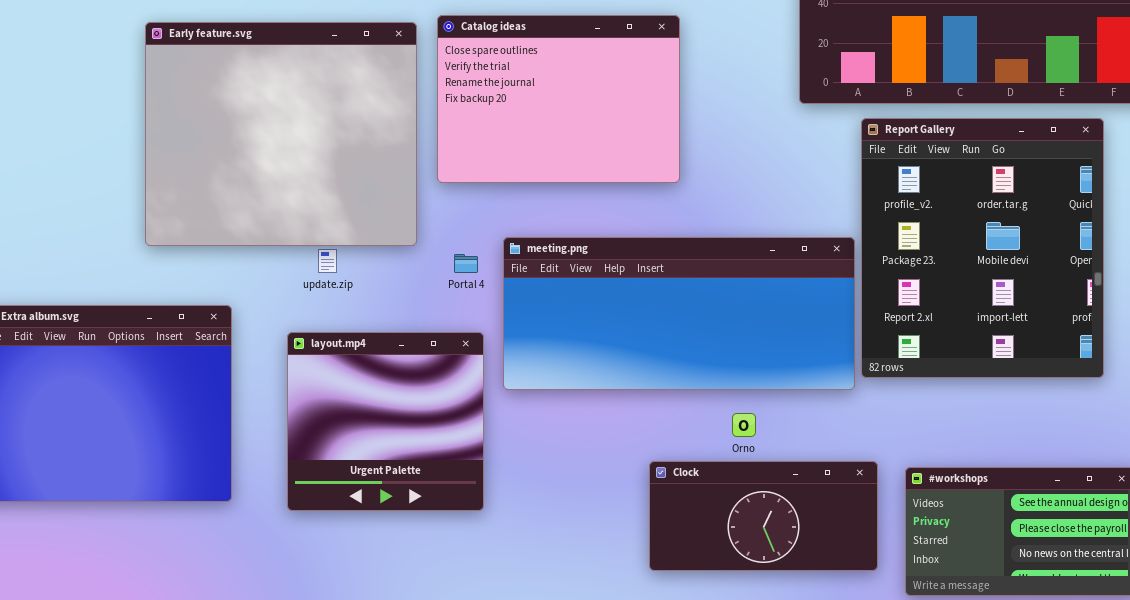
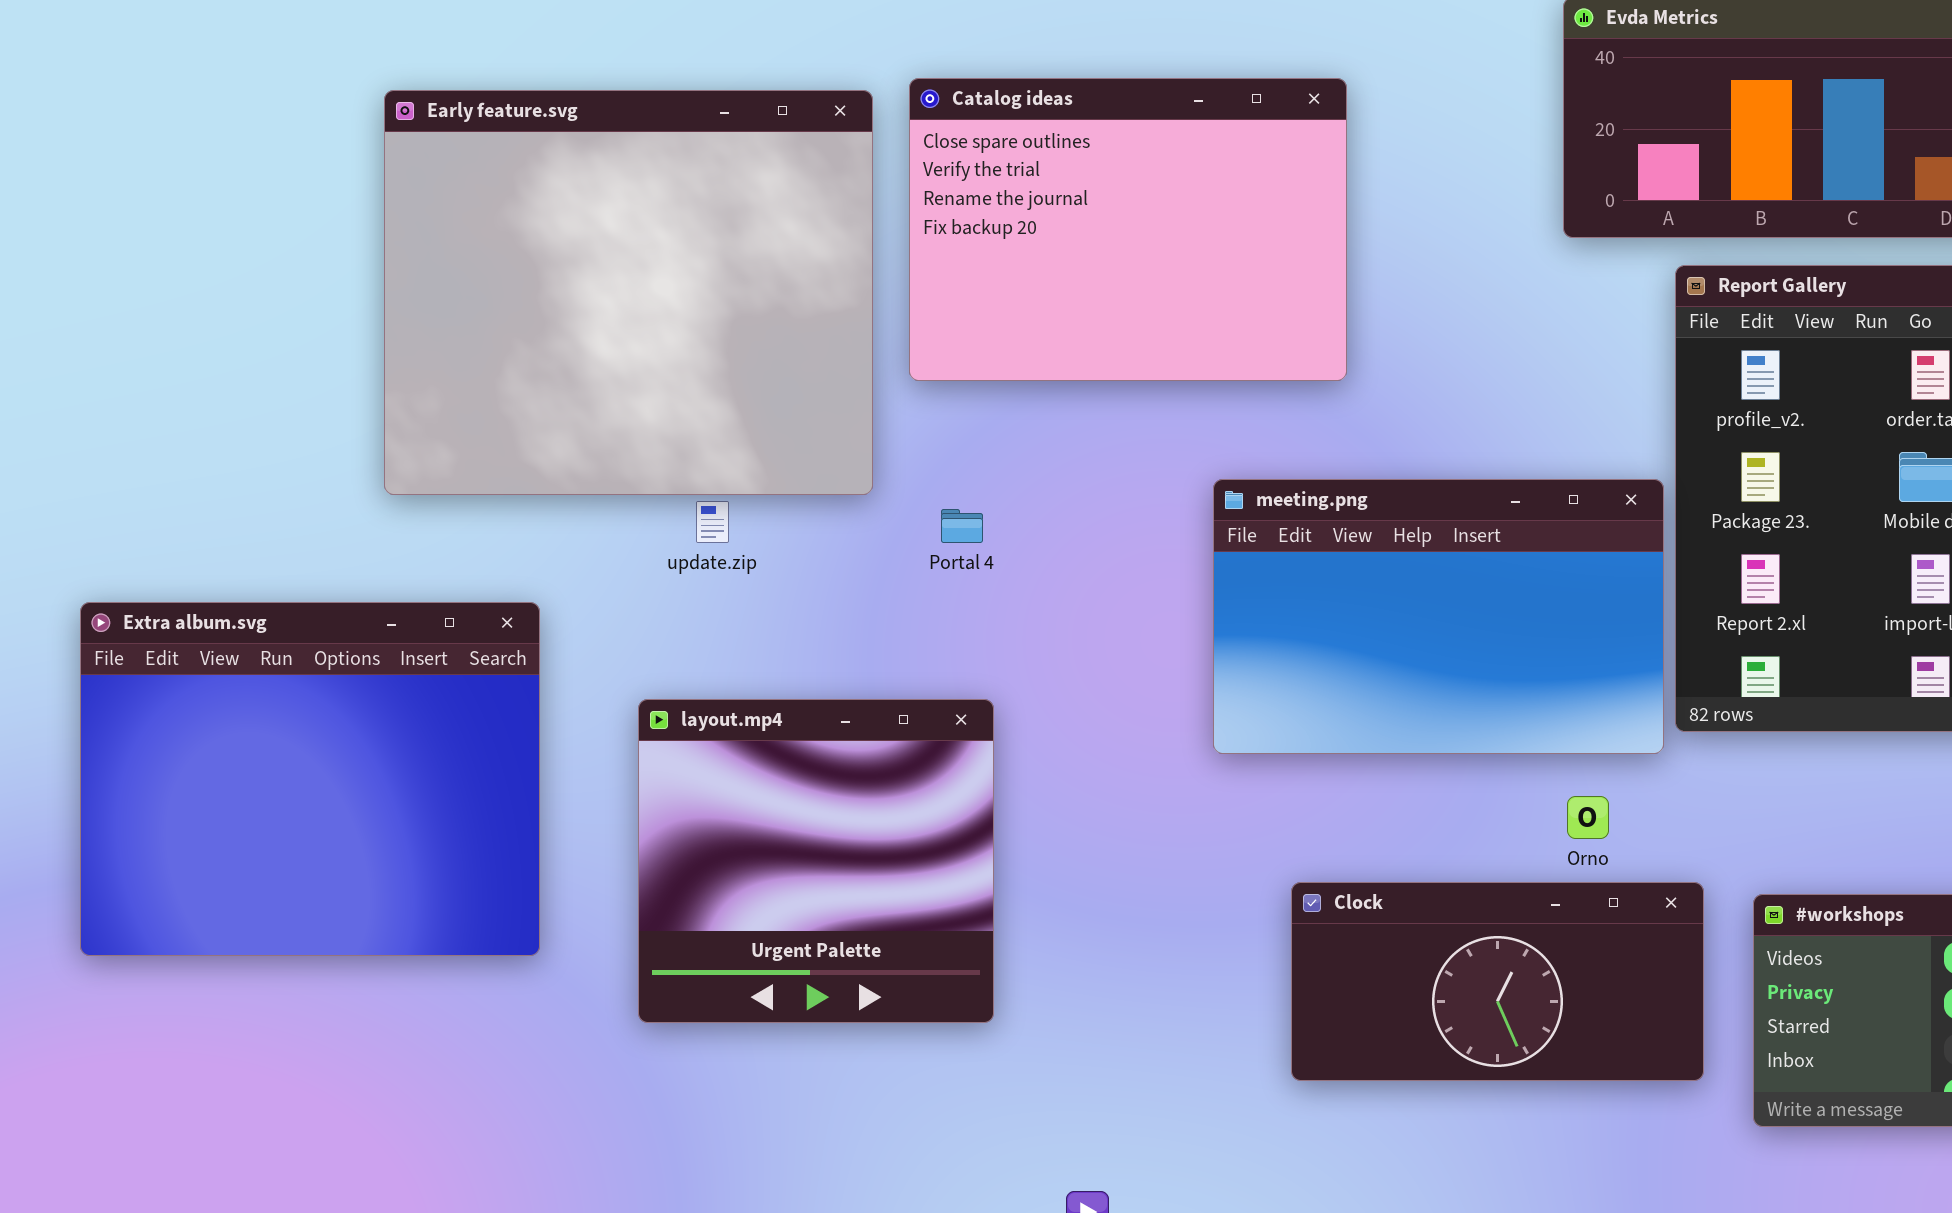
meeting.png: [503,237,855,390] -> [1213,479,1664,754], resized
layout.mp4: [287,332,484,511] -> [638,699,994,1023], moved
Orno: [732,413,756,437] -> [1567,796,1609,839], moved

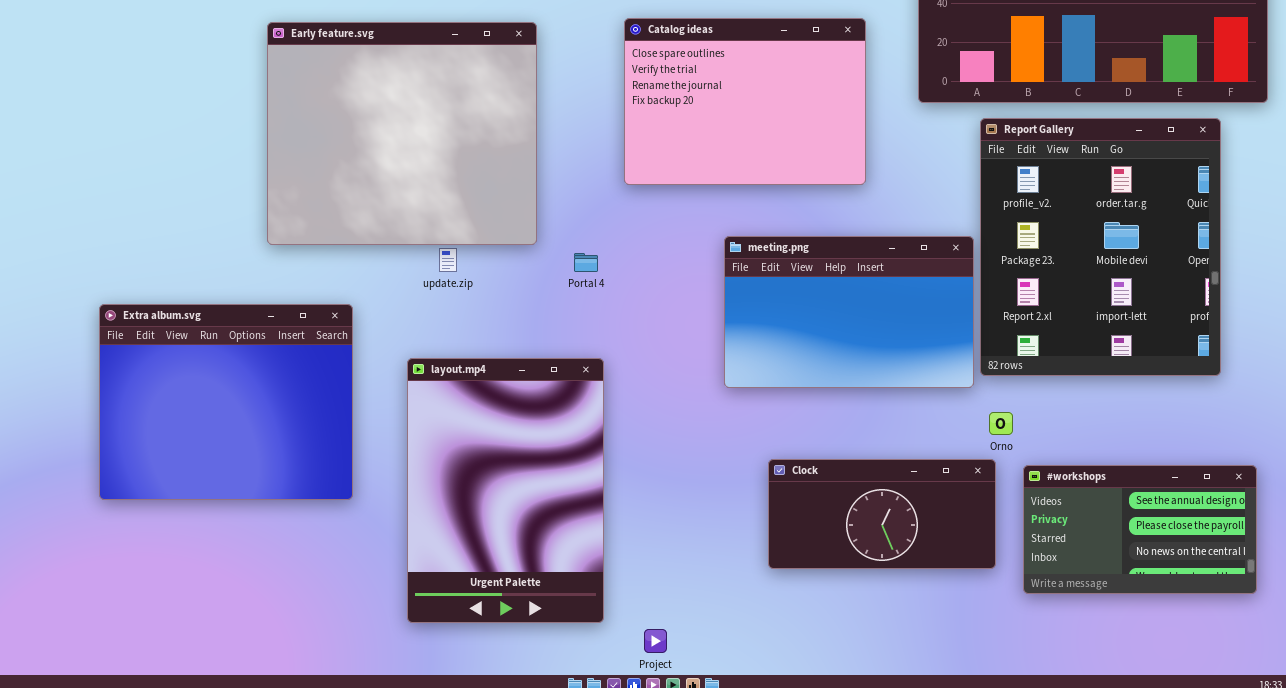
Catalog ideas: [909,78,1347,381] -> [624,18,866,185], moved
layout.mp4: [638,699,994,1023] -> [407,358,604,623], resized
Orno: [1567,796,1609,839] -> [989,412,1013,435], moved

